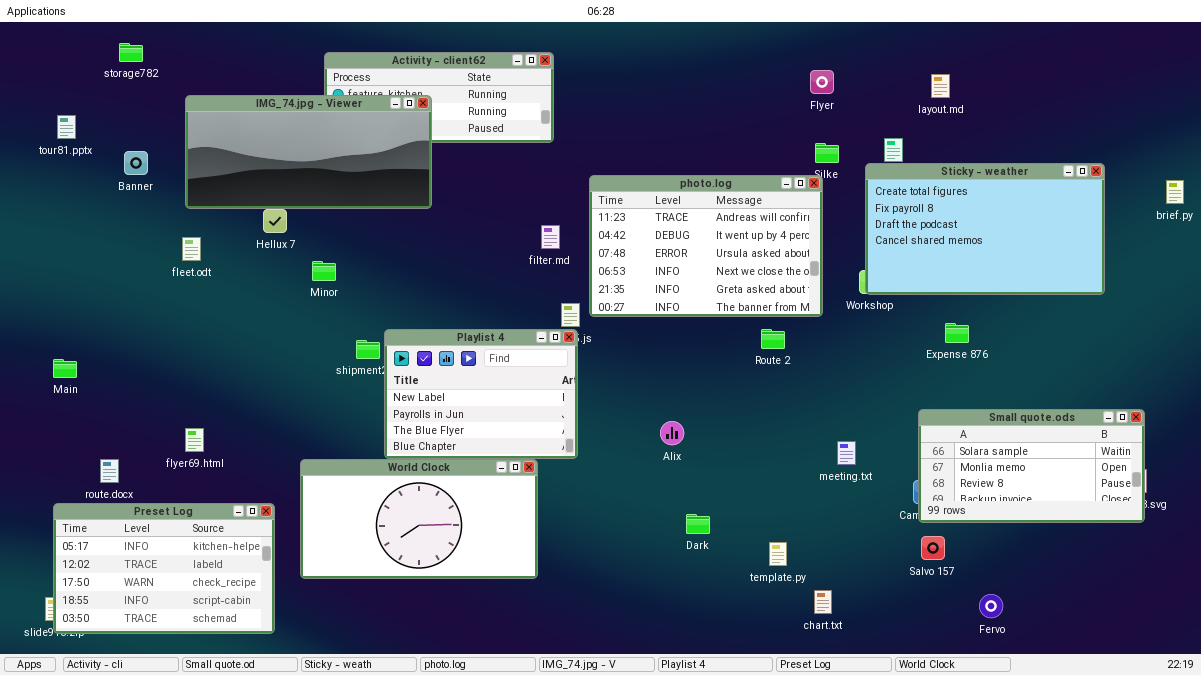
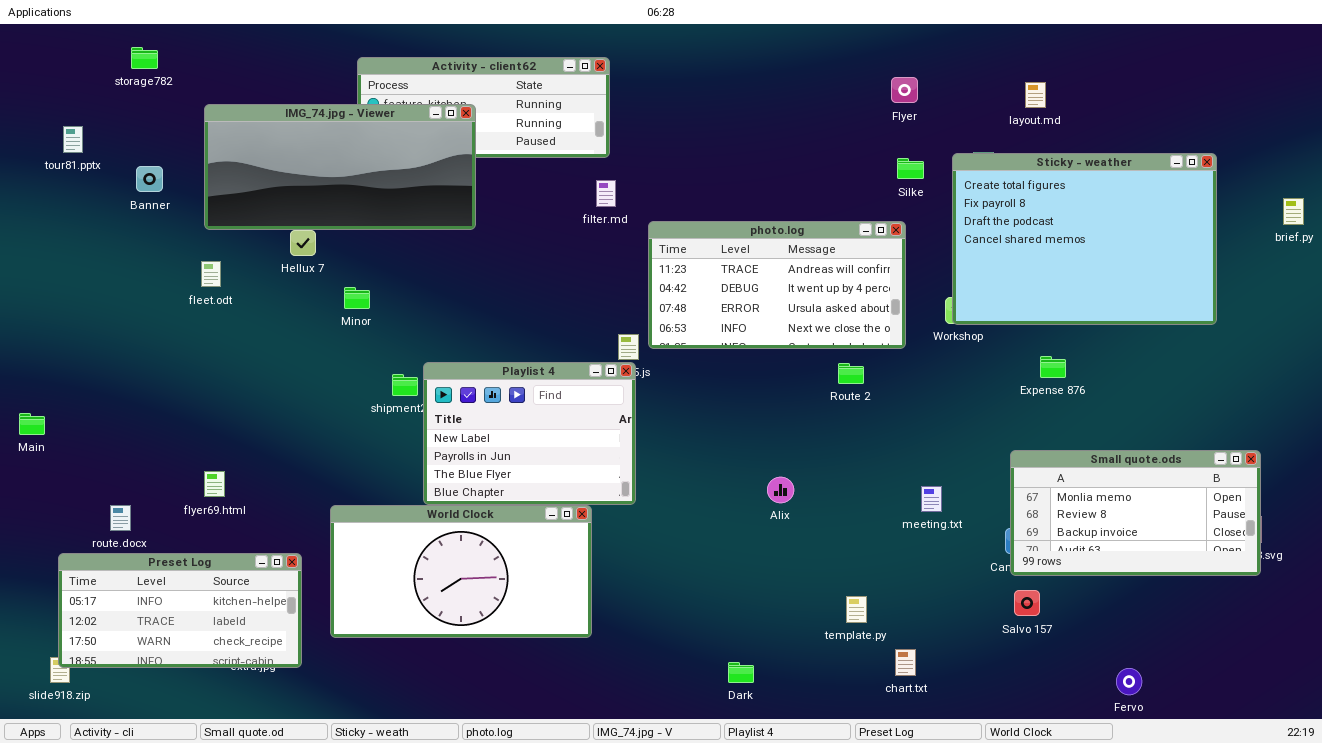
Sticky - weather: [865,163,1105,295] -> [952,153,1217,325], resized
photo.log: [589,175,823,317] -> [648,221,906,349], resized
filter.md: [541,225,560,249] -> [596,180,616,207], moved
Main: [53,359,77,378] -> [19,413,45,435], moved
Small quote.ods: [918,409,1145,523] -> [1010,450,1261,576], scrolled down 1 row
Alix: [660,421,684,445] -> [767,477,794,503], moved
Preset Log: [53,503,275,634] -> [58,553,302,668], resized
Dark: [686,514,710,534] -> [728,662,754,683], moved
Fervo: [979,594,1003,618] -> [1116,668,1142,695], moved

